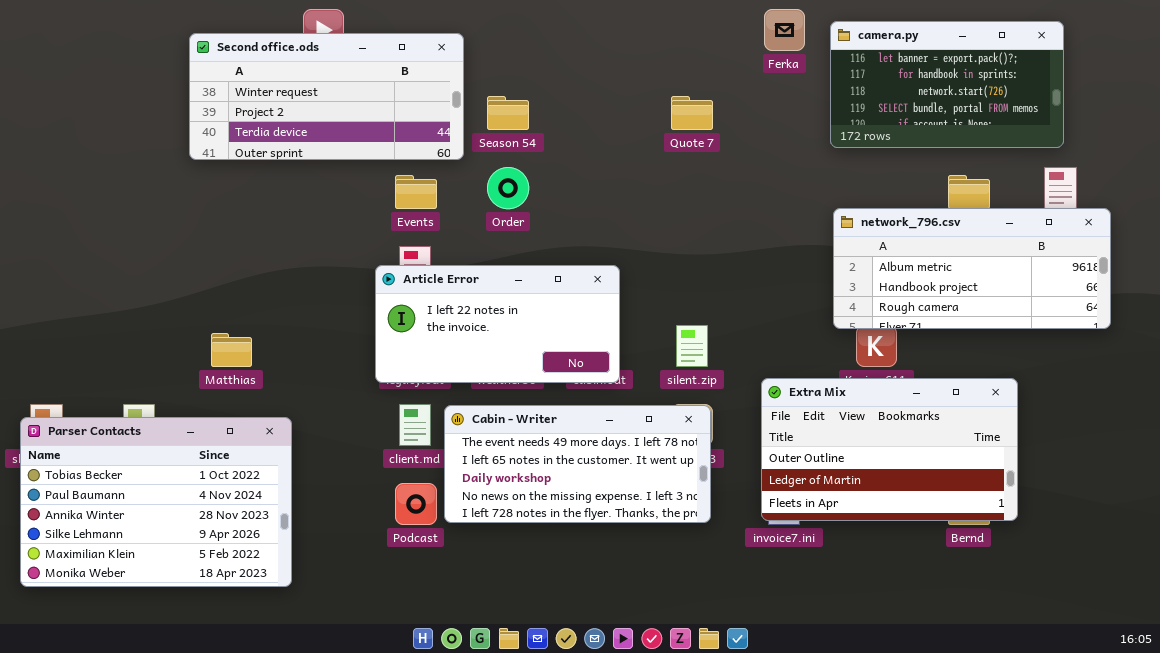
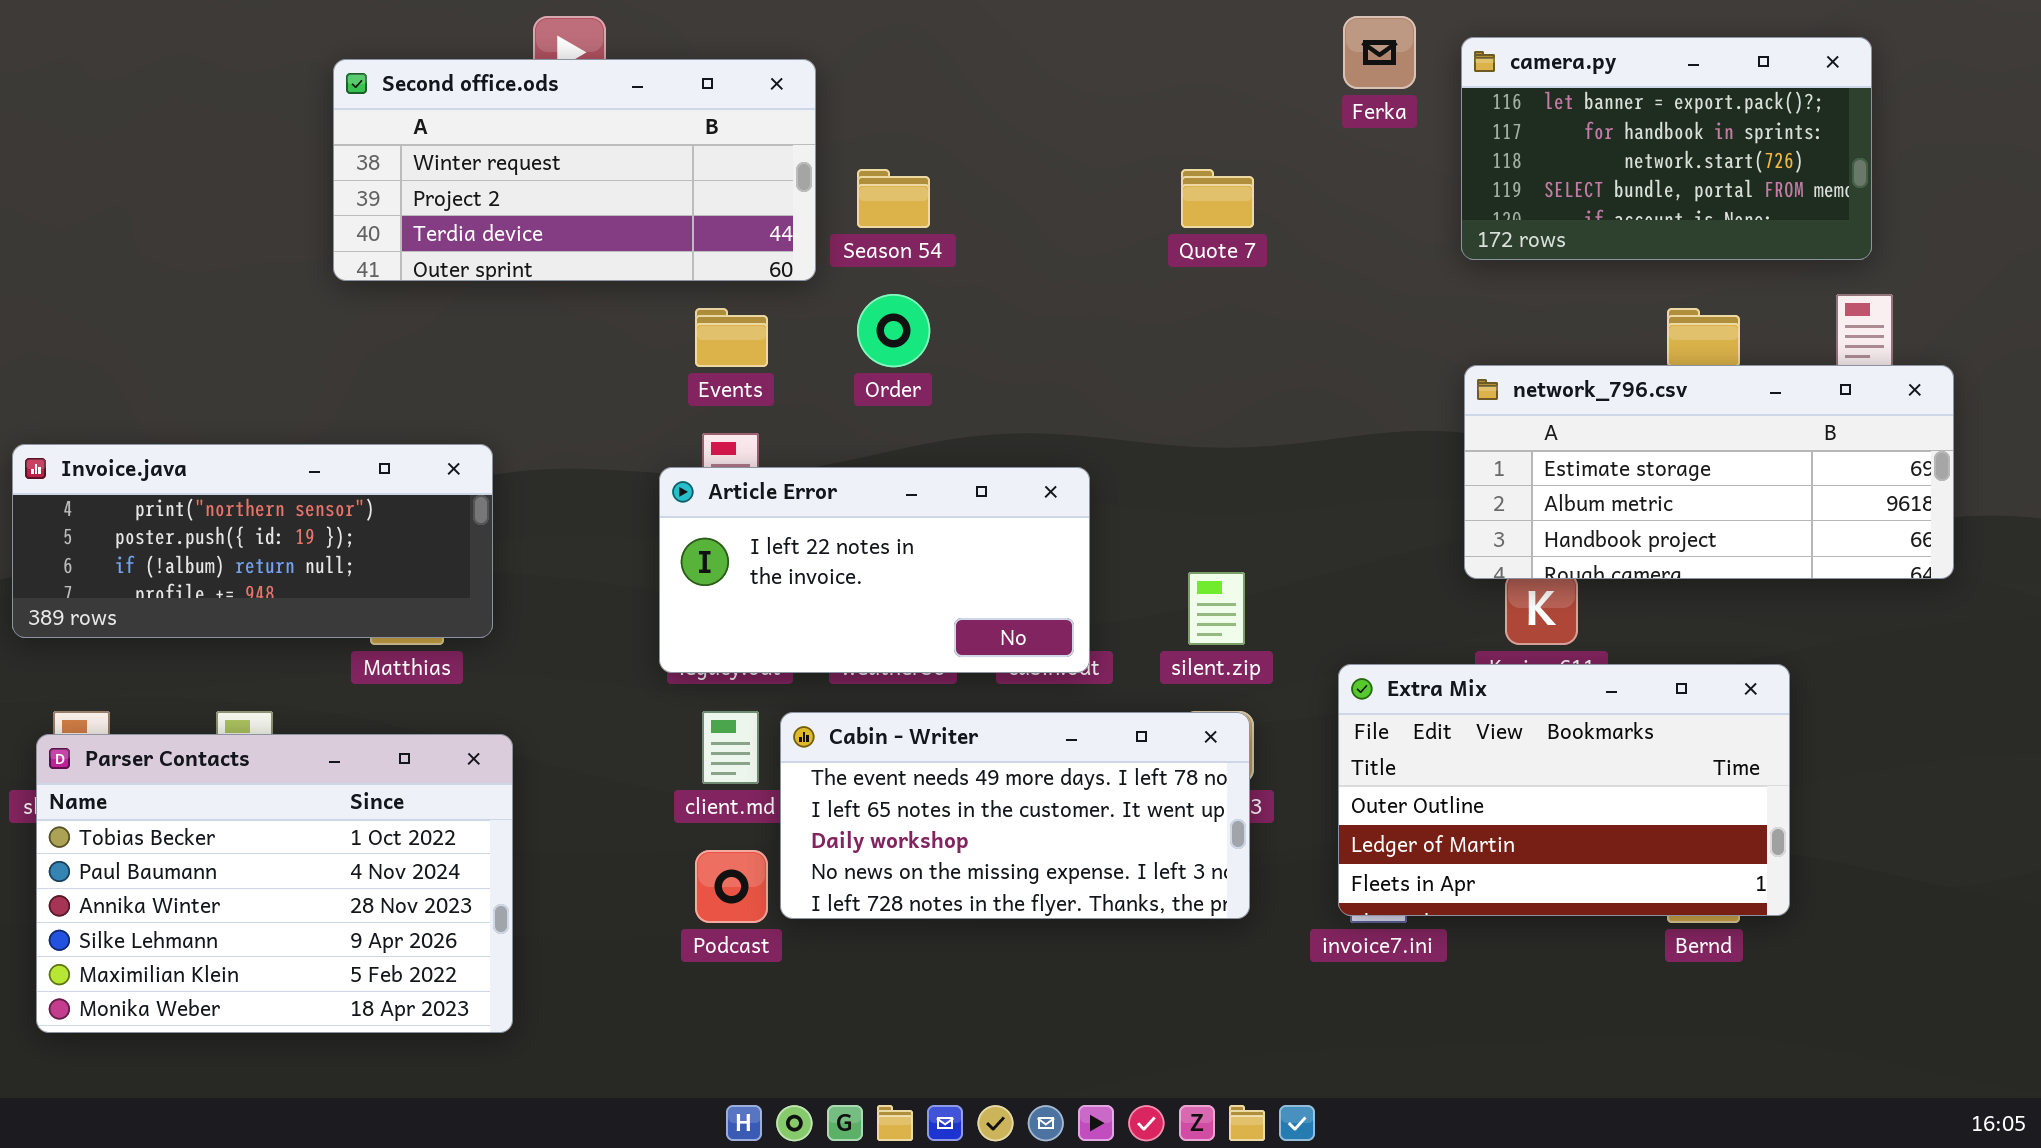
network_796.csv: [833,208,1111,329] -> [1464,365,1954,579], scrolled up 1 row
Invoice.java: none -> [12,444,493,638], opened

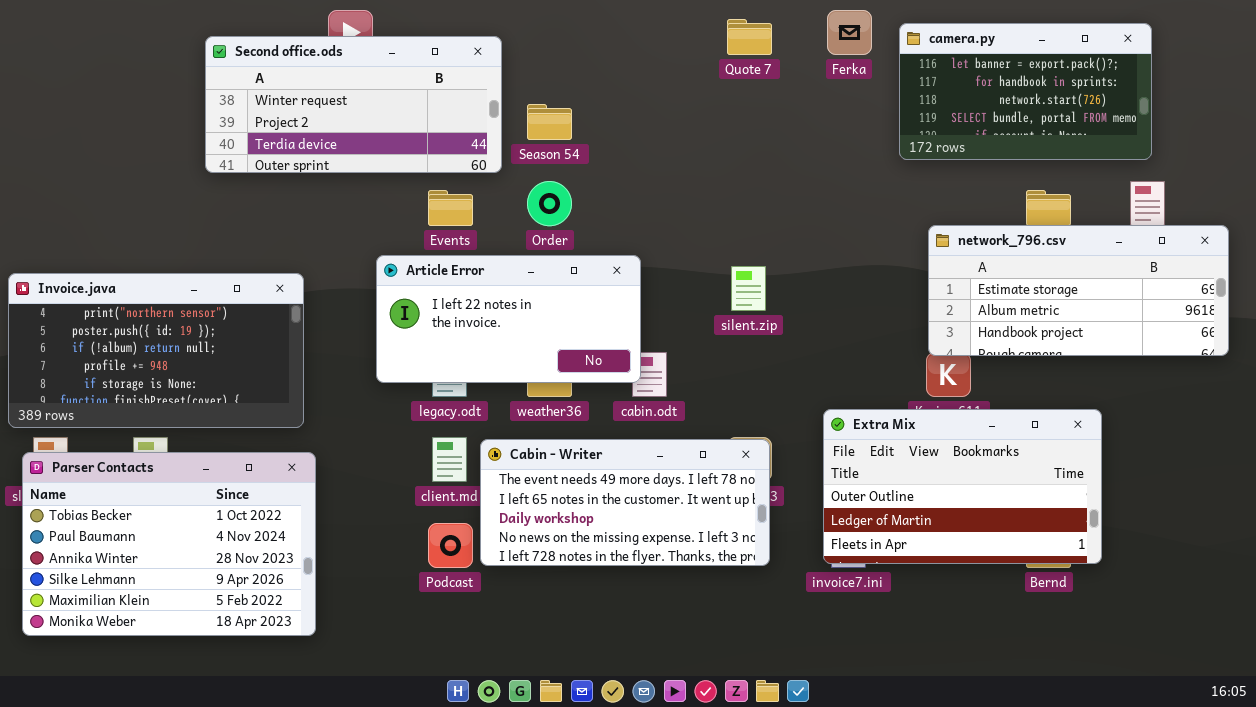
Quote 7: [1181,169,1254,228] -> [727,19,772,55], moved
network_796.csv: [1464,365,1954,579] -> [928,225,1229,356], moved
Invoice.java: [12,444,493,638] -> [8,273,304,428], resized
Article Error: [659,467,1090,673] -> [376,255,641,383], moved
silent.zip: [1188,572,1245,645] -> [731,266,766,311], moved

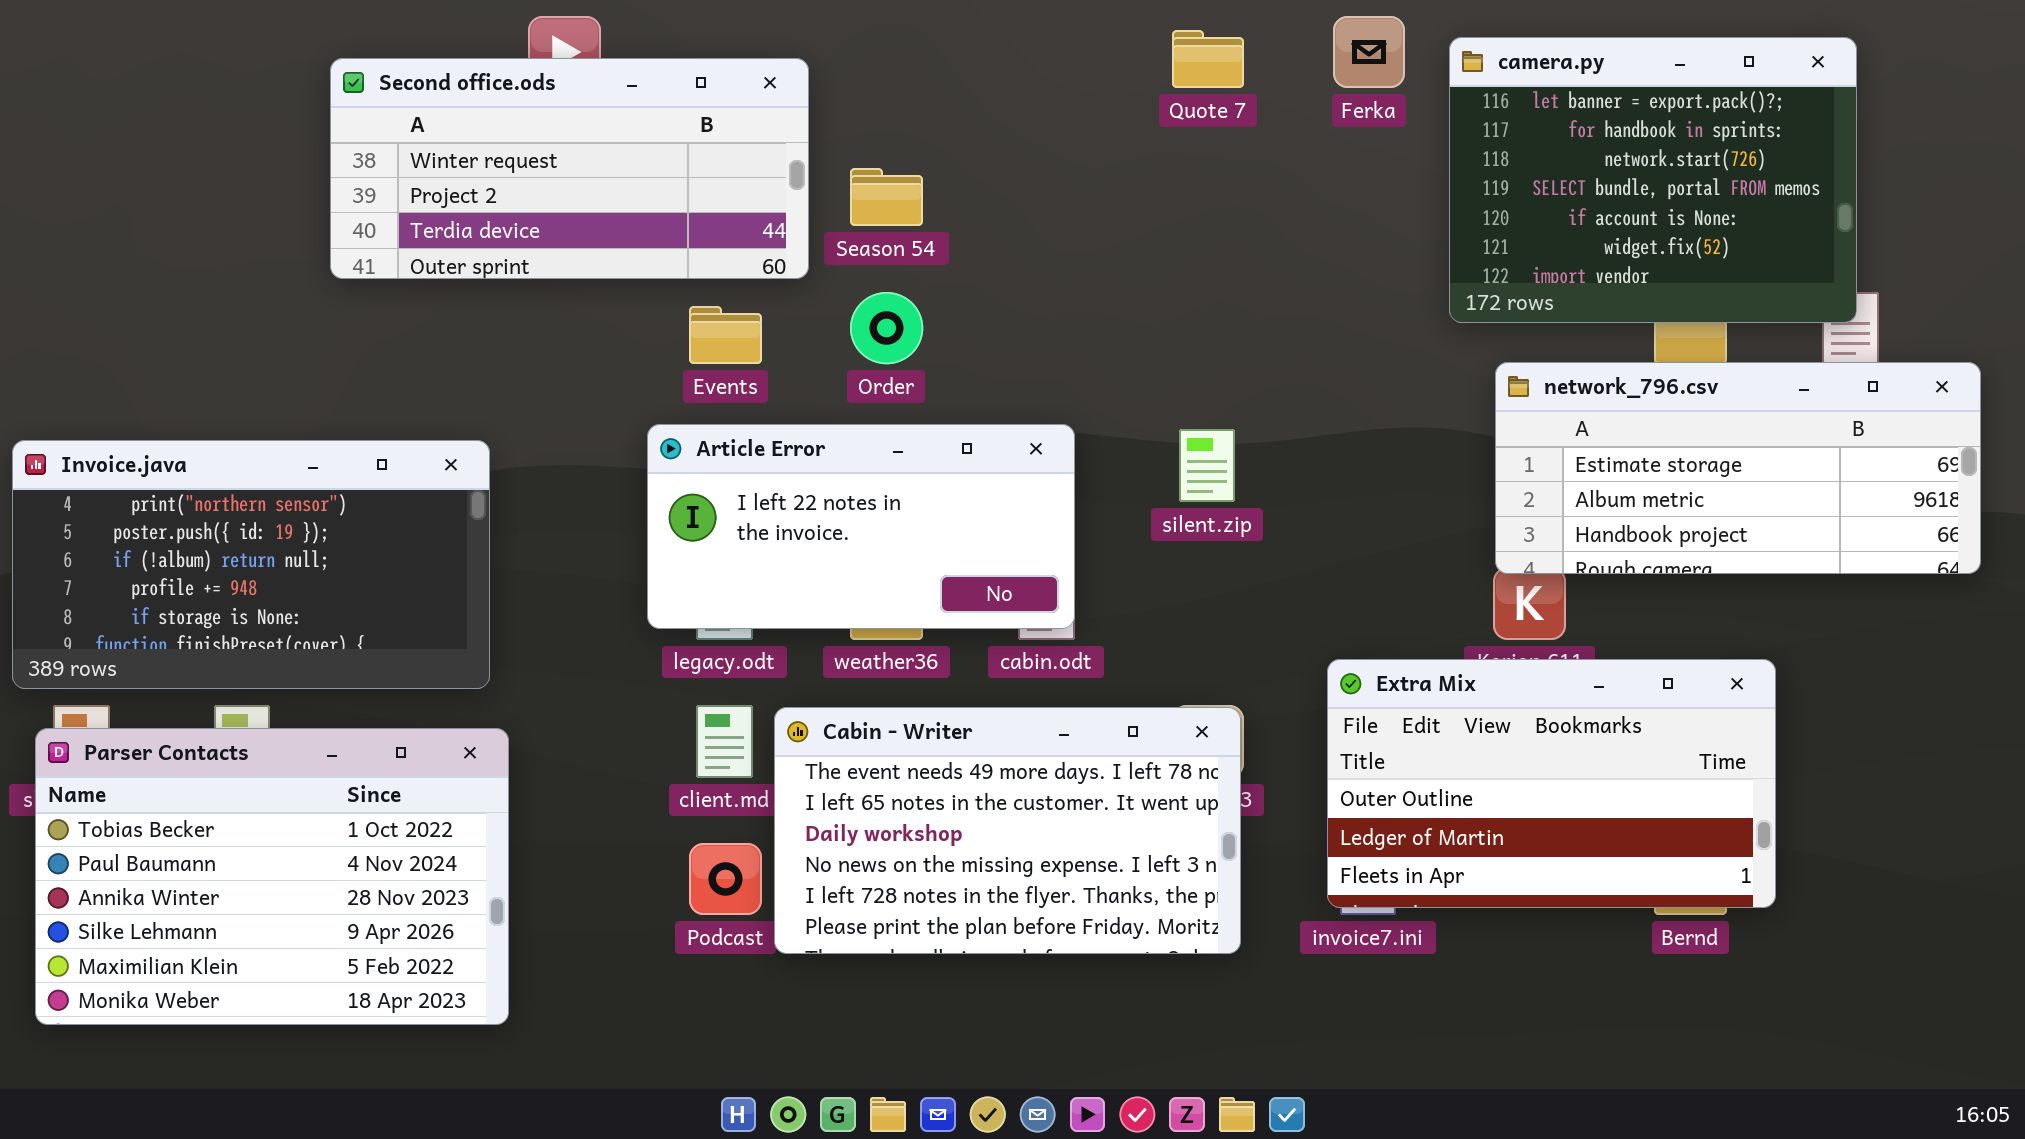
camera.py: [899,23,1152,160] -> [1449,37,1857,323], resized
Article Error: [376,255,641,383] -> [647,424,1075,629], moved
Cabin - Writer: [480,439,770,566] -> [774,707,1241,954], resized

